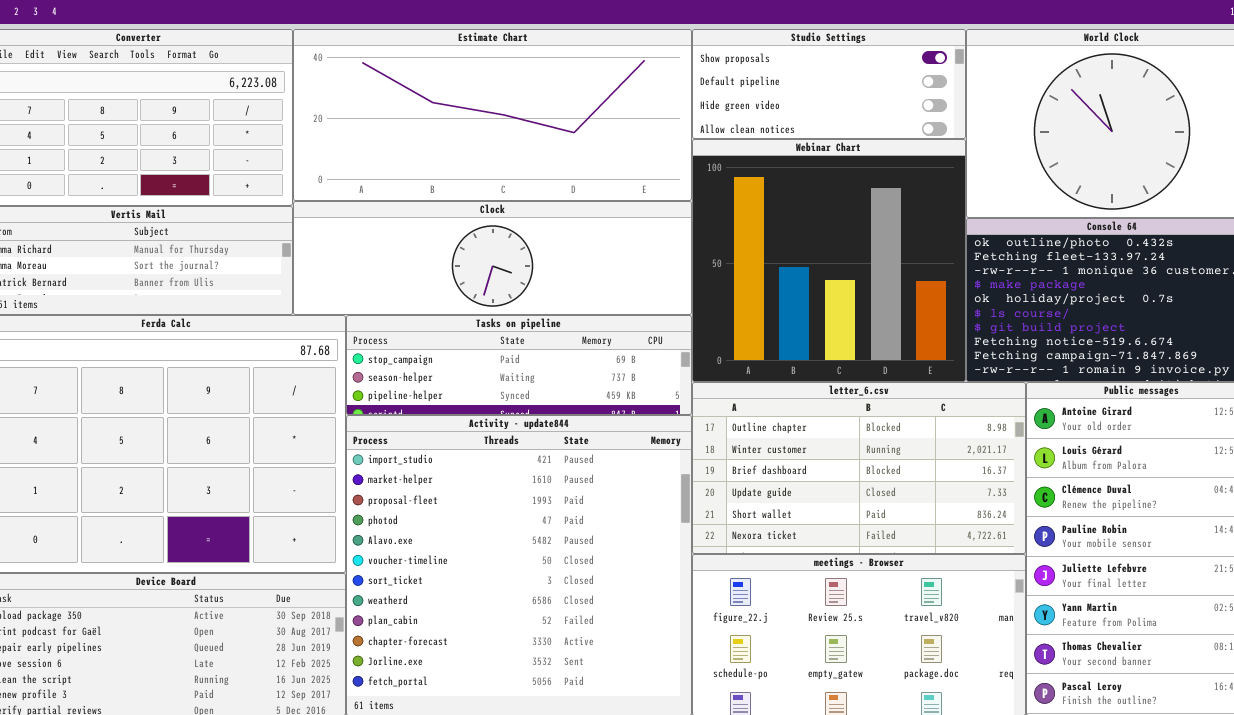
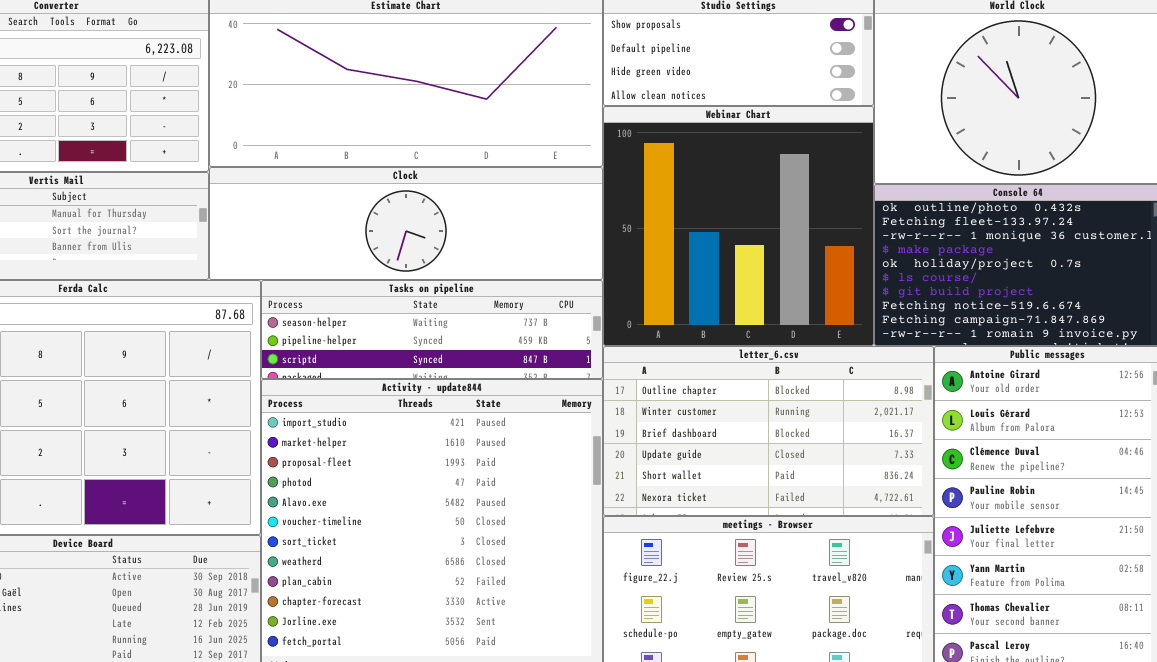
Tasks on pipeline: [346,315,692,415] -> [261,280,603,379], scrolled down 1 row

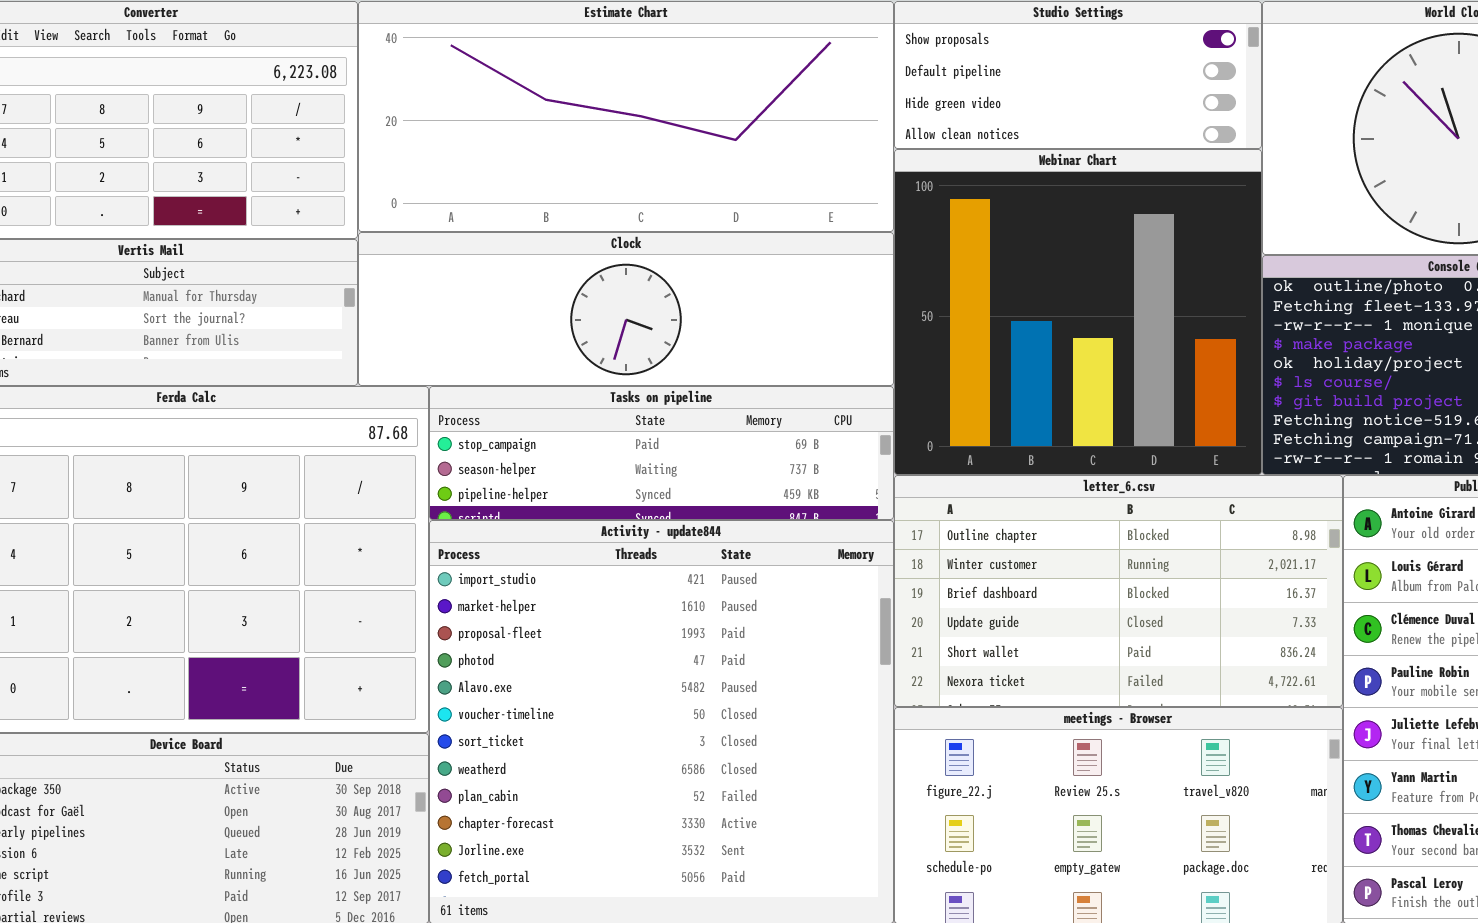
Tasks on pipeline: [261,280,603,379] -> [429,386,894,520], scrolled up 1 row

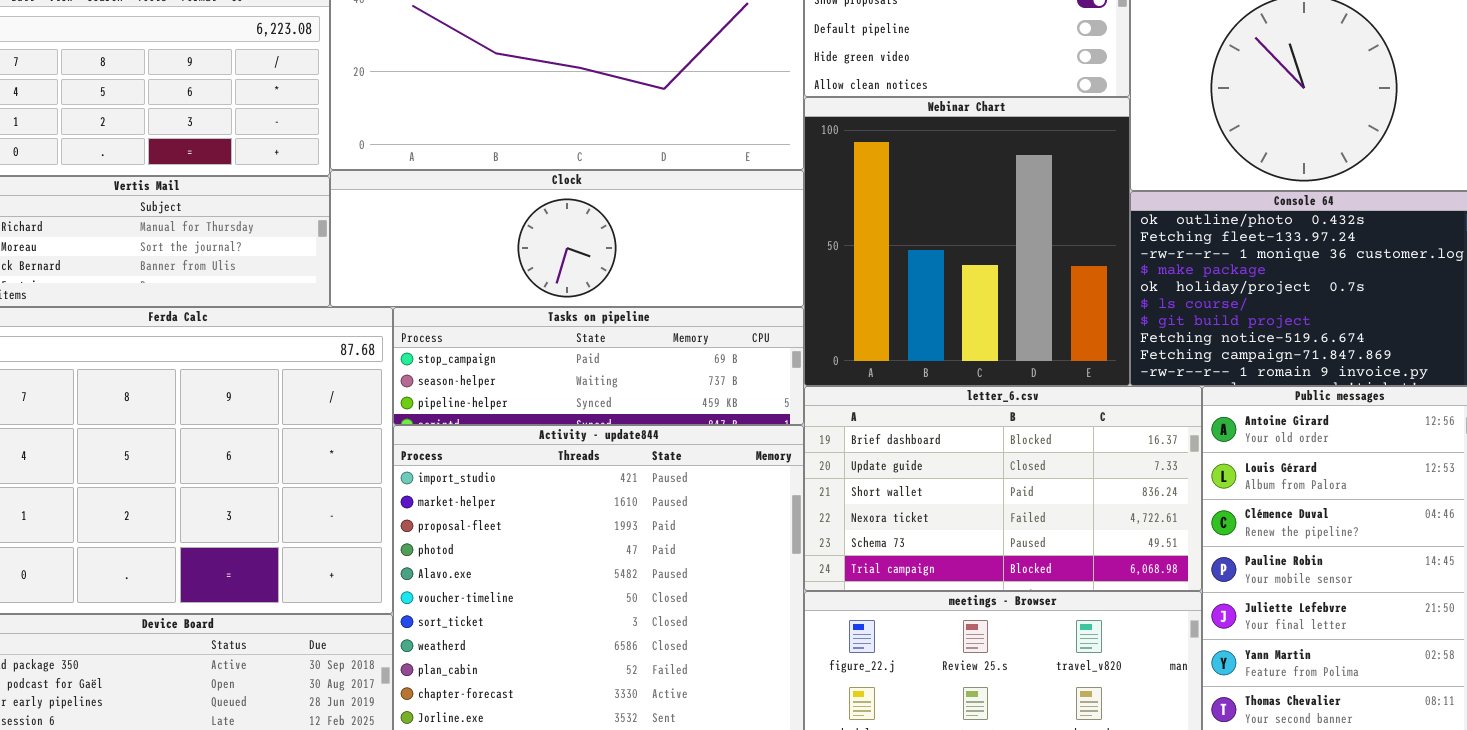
letter_6.csv: [894,475,1343,707] -> [804,386,1202,591], scrolled down 2 rows

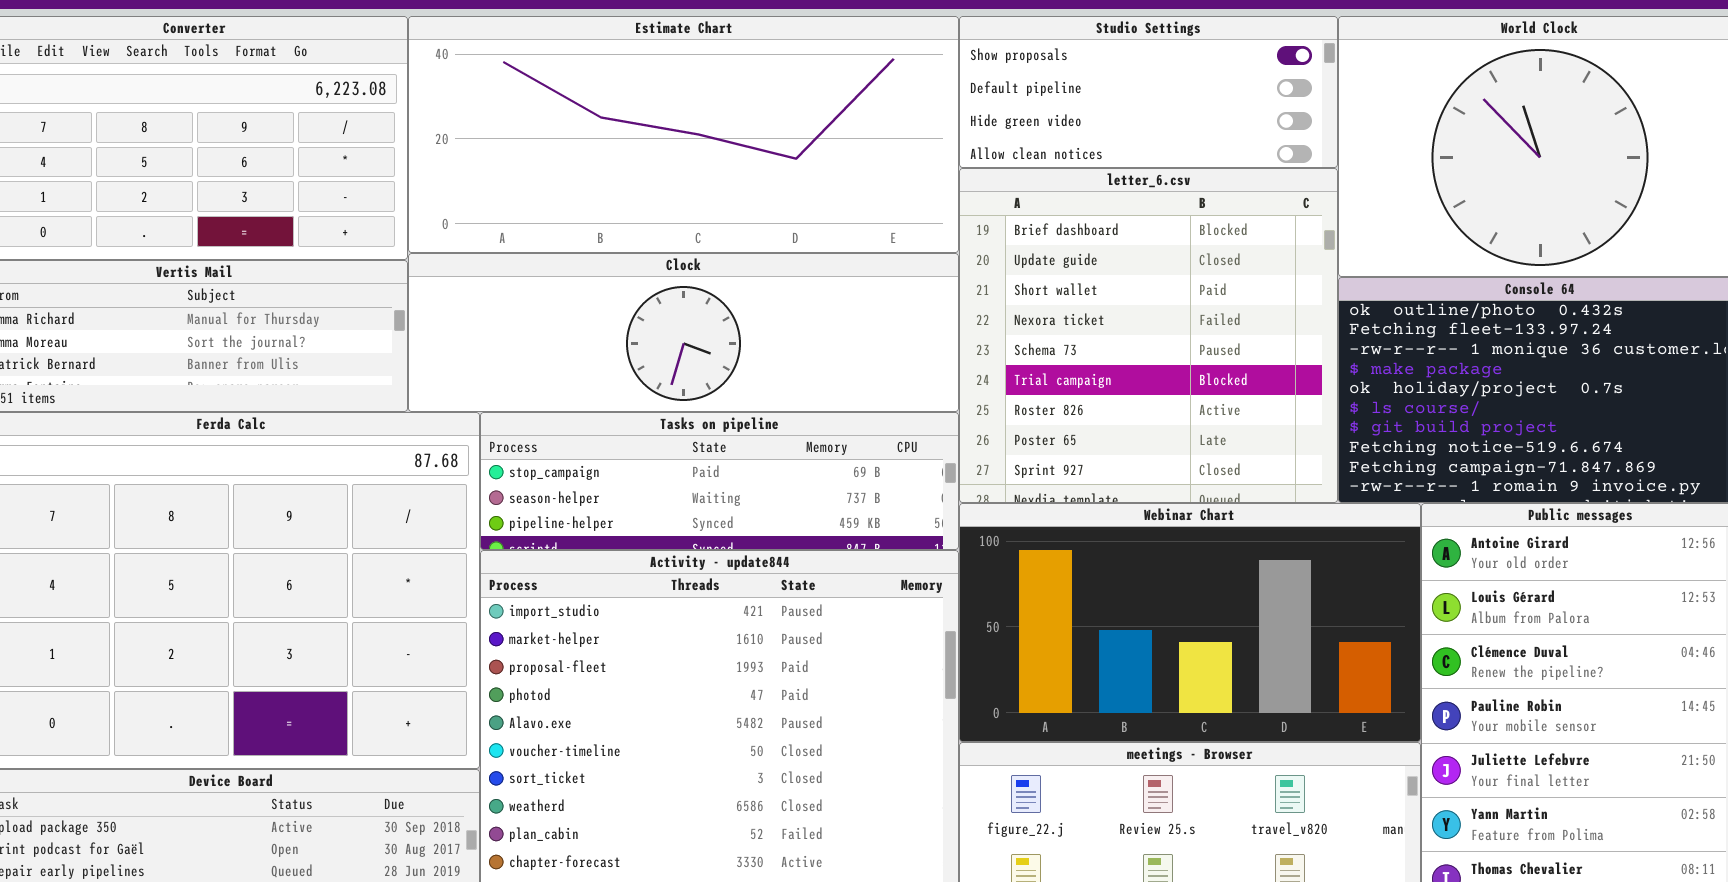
Webinar Chart: [804,97,1130,386] -> [959,503,1421,742], moved, resized
letter_6.csv: [804,386,1202,591] -> [959,168,1338,503], moved, resized

